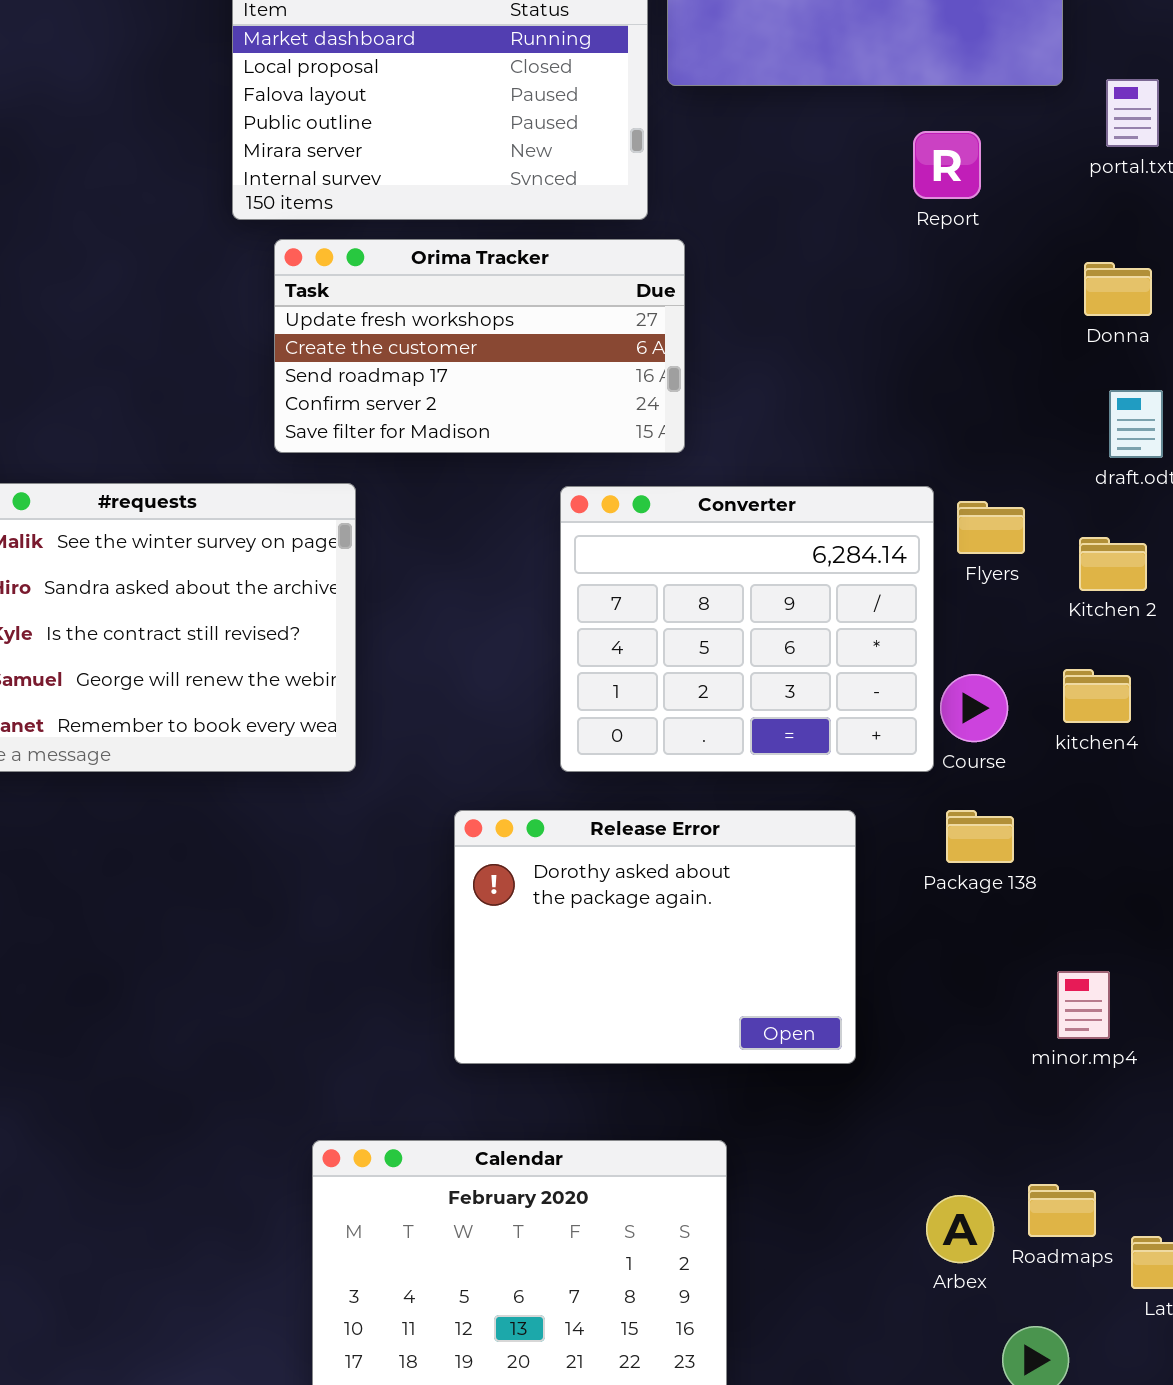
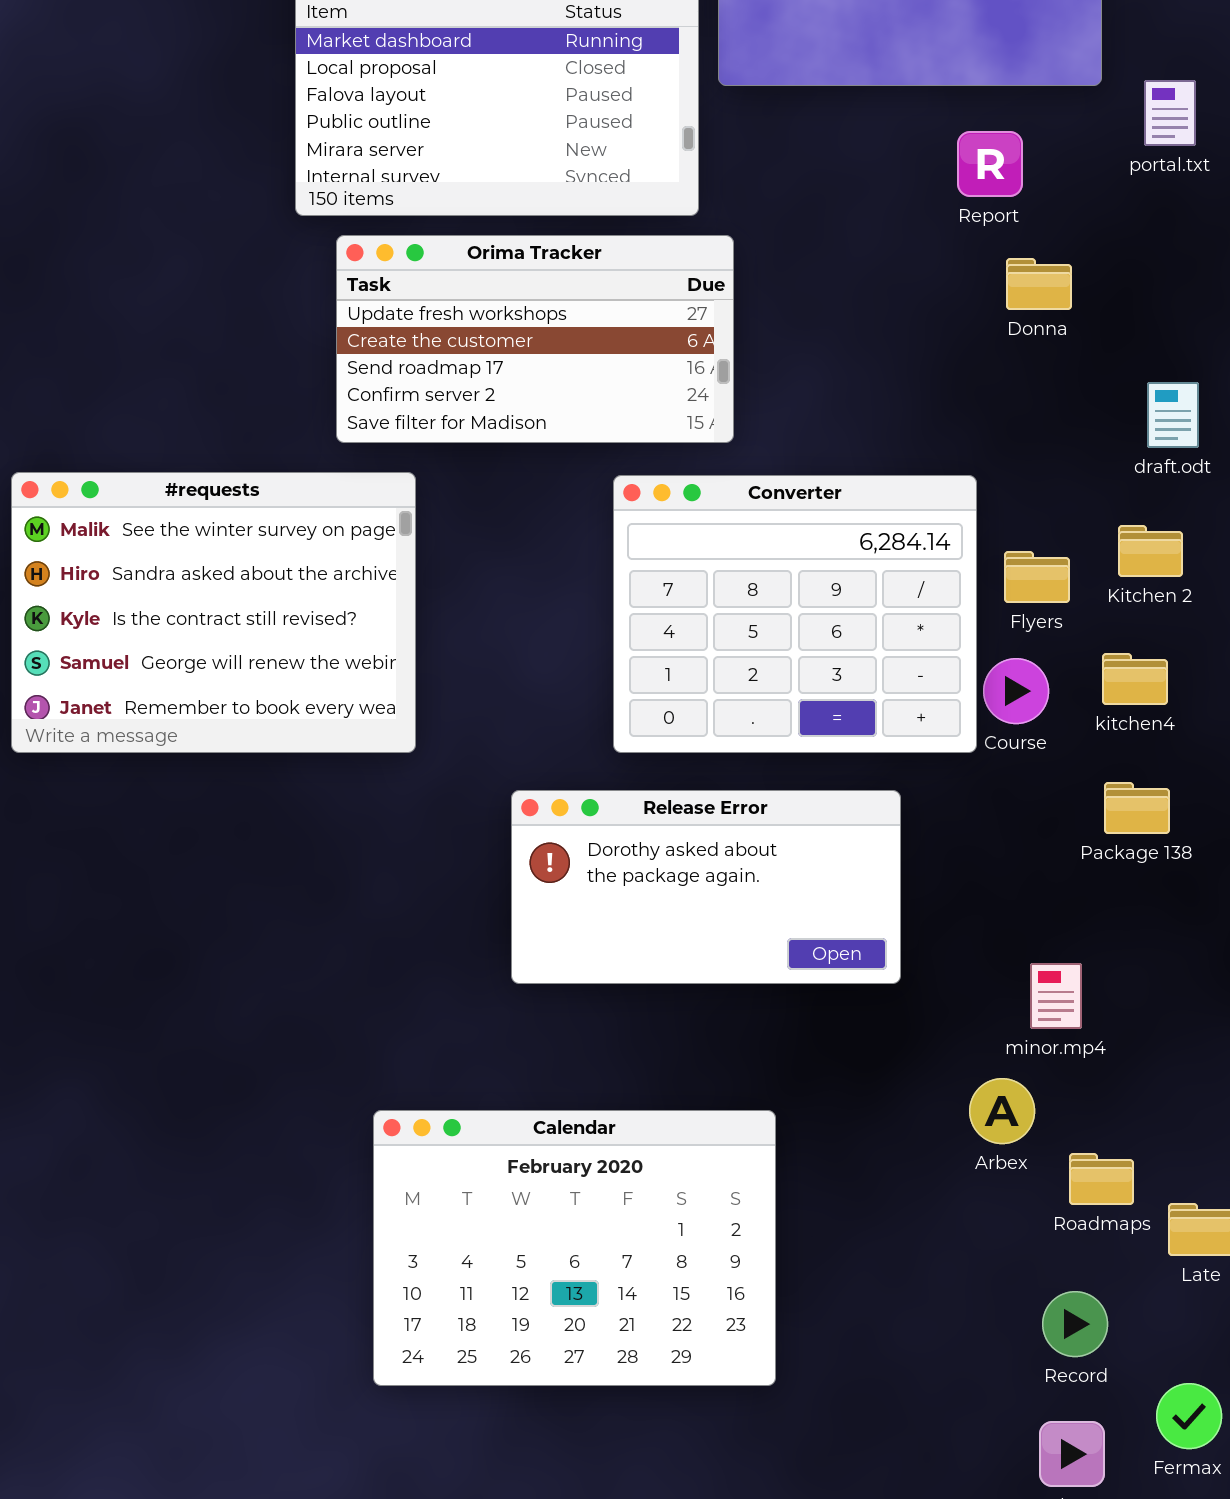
Donna: [1084,262,1152,316] -> [1006,258,1072,310], moved
Flyers: [957,501,1025,554] -> [1004,551,1070,603], moved
Release Error: [454,810,856,1064] -> [511,790,901,984], resized
Package 138: [946,810,1014,863] -> [1104,782,1170,834], moved
minor.mp4: [1057,971,1110,1039] -> [1030,963,1082,1029], moved
Arbex: [926,1195,994,1263] -> [969,1078,1035,1144], moved

